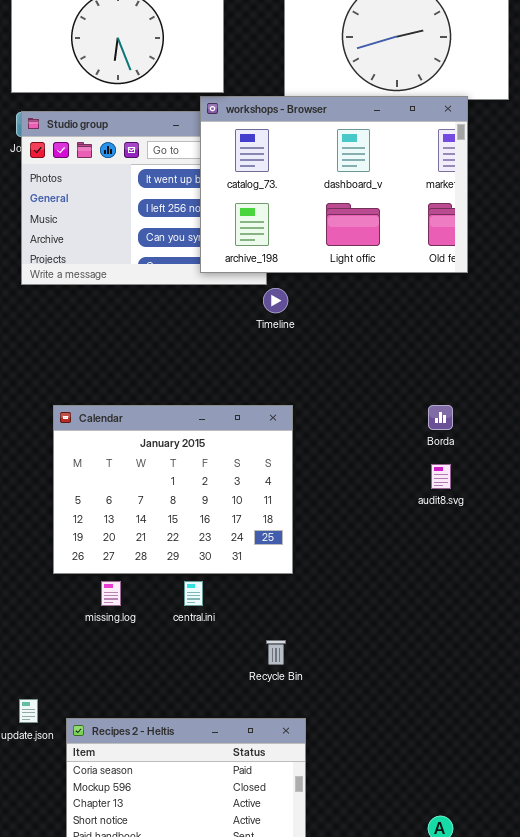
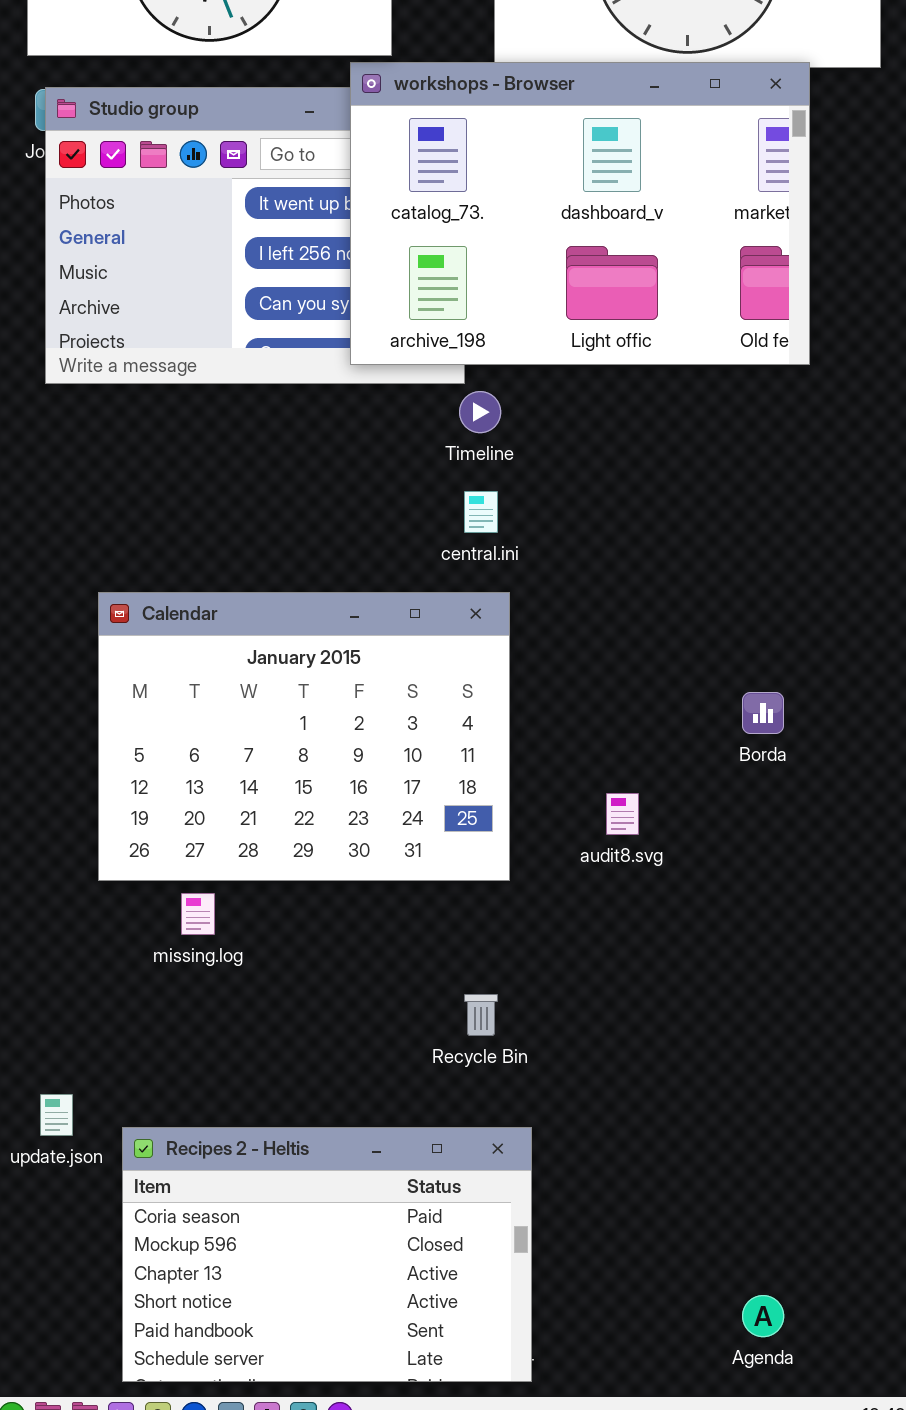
Borda: [428,405,453,430] -> [742,692,784,734], moved
audit8.svg: [431,464,451,489] -> [606,793,639,835], moved
central.ini: [184,581,203,606] -> [464,491,498,533], moved

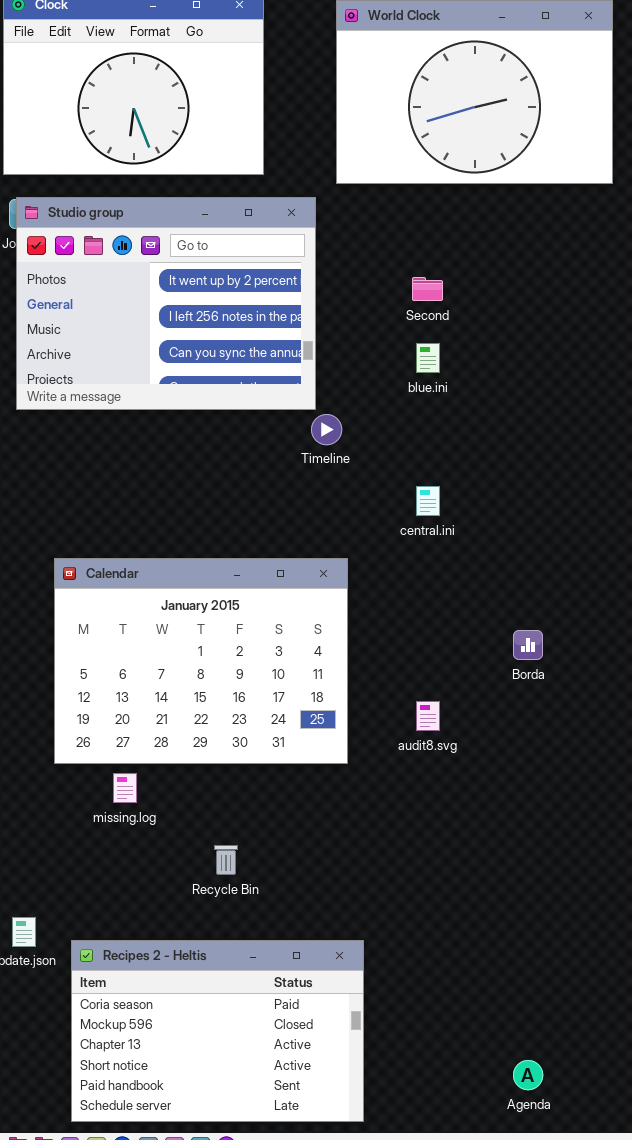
workshops - Browser: [350,62,810,365] -> none, closed
central.ini: [464,491,498,533] -> [416,486,440,516], moved
Recycle Bin: [464,994,498,1036] -> [214,845,238,875], moved

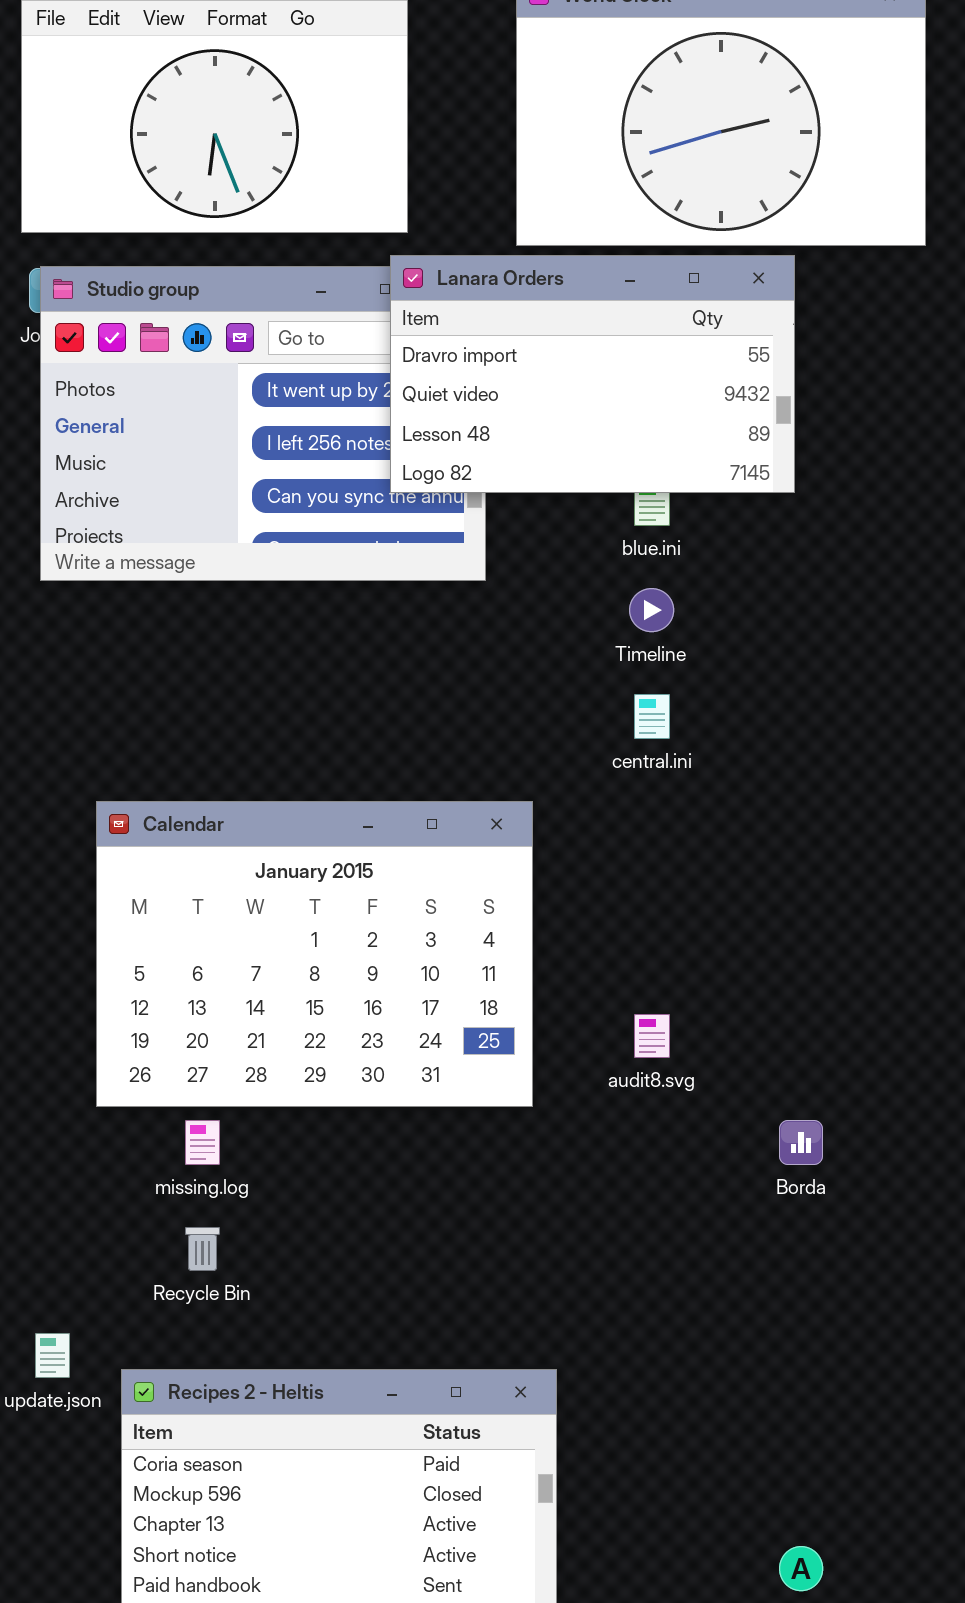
Lanara Orders: none -> [390,255,795,493], opened
Timeline: [311,414,342,445] -> [629,588,674,632], moved
Borda: [513,630,543,660] -> [779,1120,823,1165], moved
Recycle Bin: [214,845,238,875] -> [185,1227,220,1271], moved

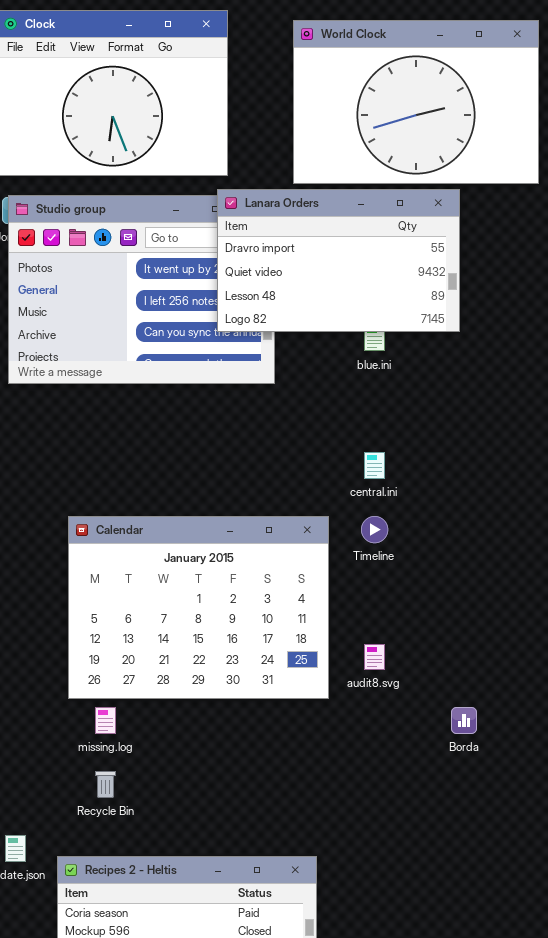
Timeline: [629,588,674,632] -> [361,516,388,543], moved
Calendar: [96,801,533,1107] -> [68,516,329,699], moved

